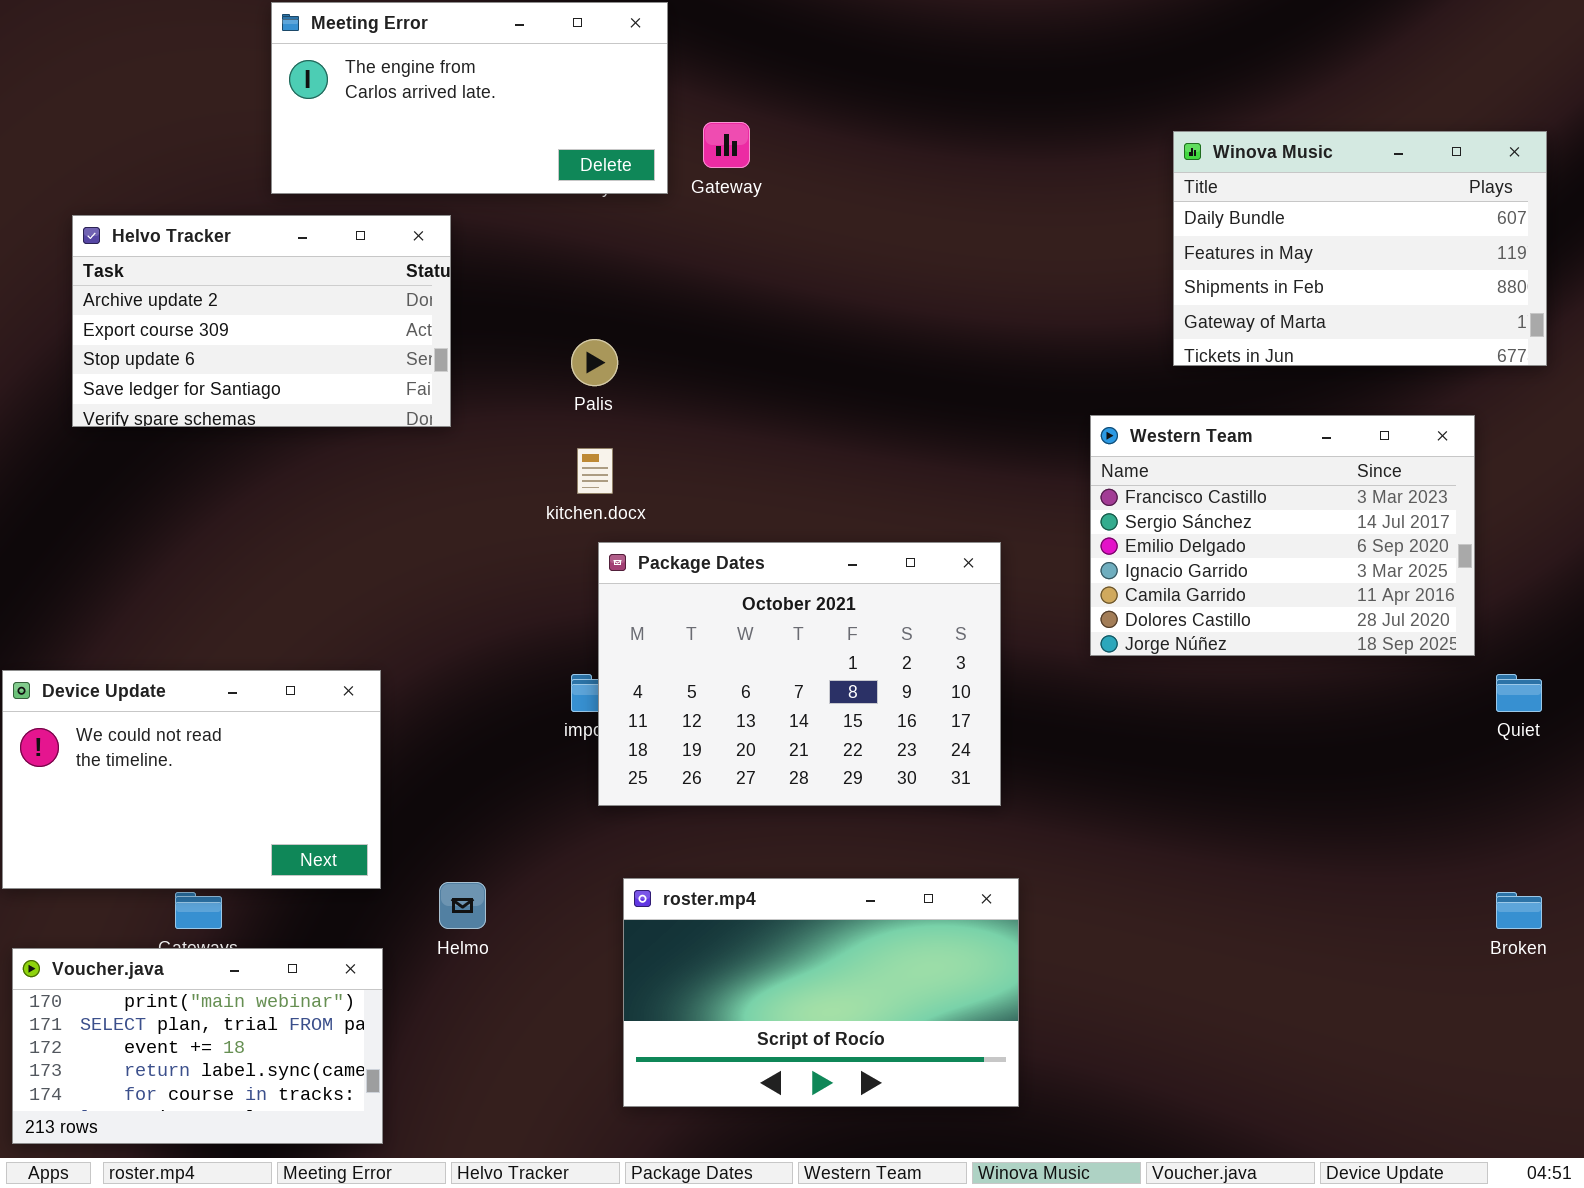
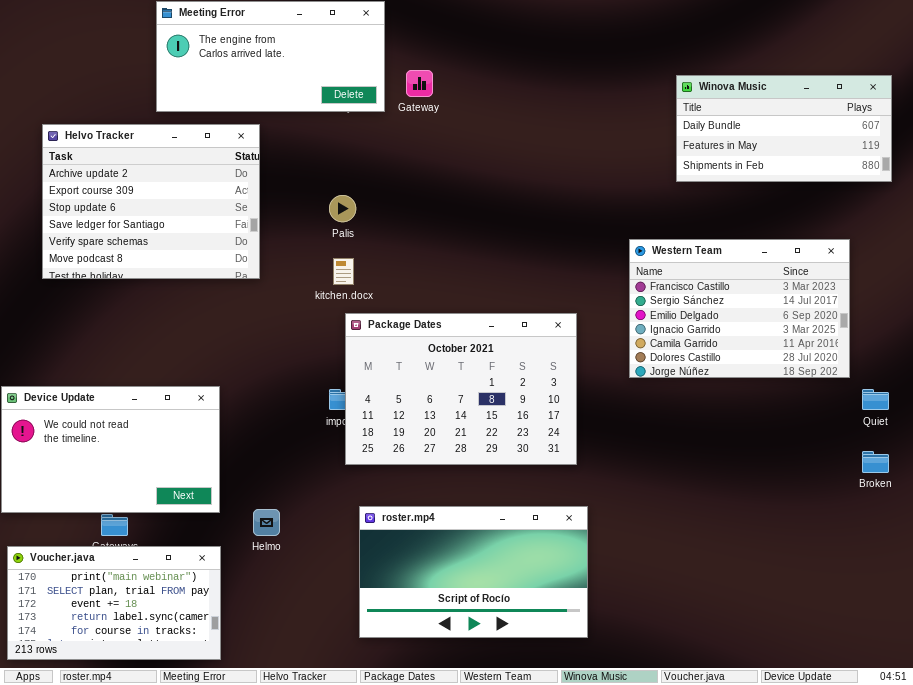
Winova Music: [1173,131,1547,366] -> [676,75,892,182], resized
Helvo Tracker: [72,215,451,427] -> [42,124,260,279], resized
Broken: [1496,892,1542,929] -> [862,451,889,473], moved

